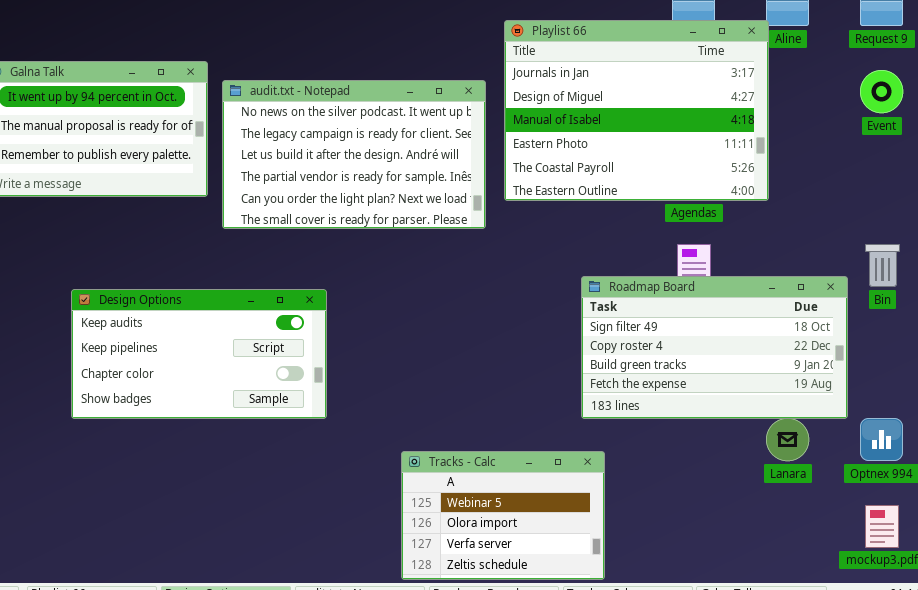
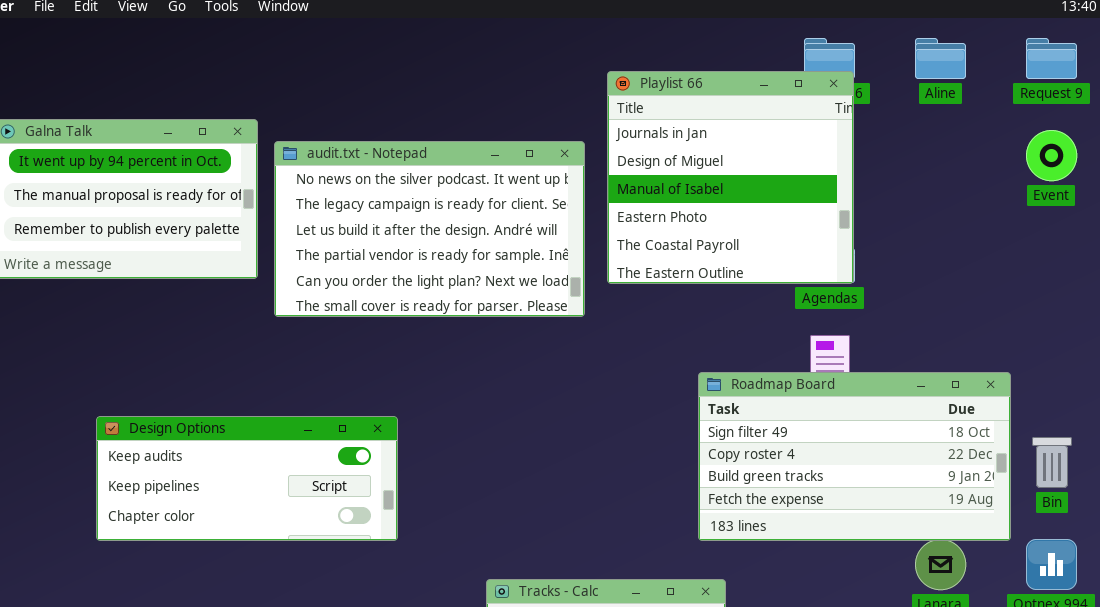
Playlist 66: [504,20,769,201] -> [607,71,854,284], resized
Bin: [865,244,900,287] -> [1032,437,1072,488], moved
Design Options: [71,289,327,419] -> [96,416,398,541], resized

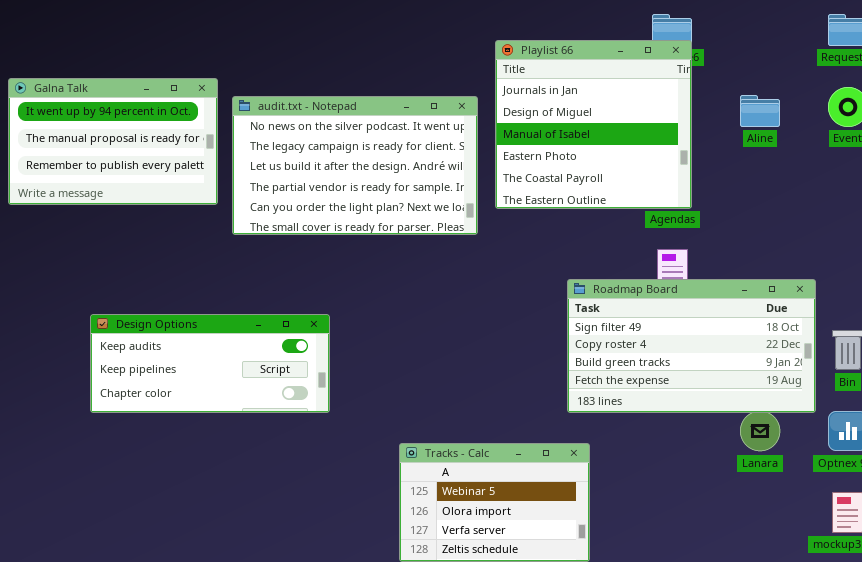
Aline: [915,38,966,79] -> [740,95,780,127], moved

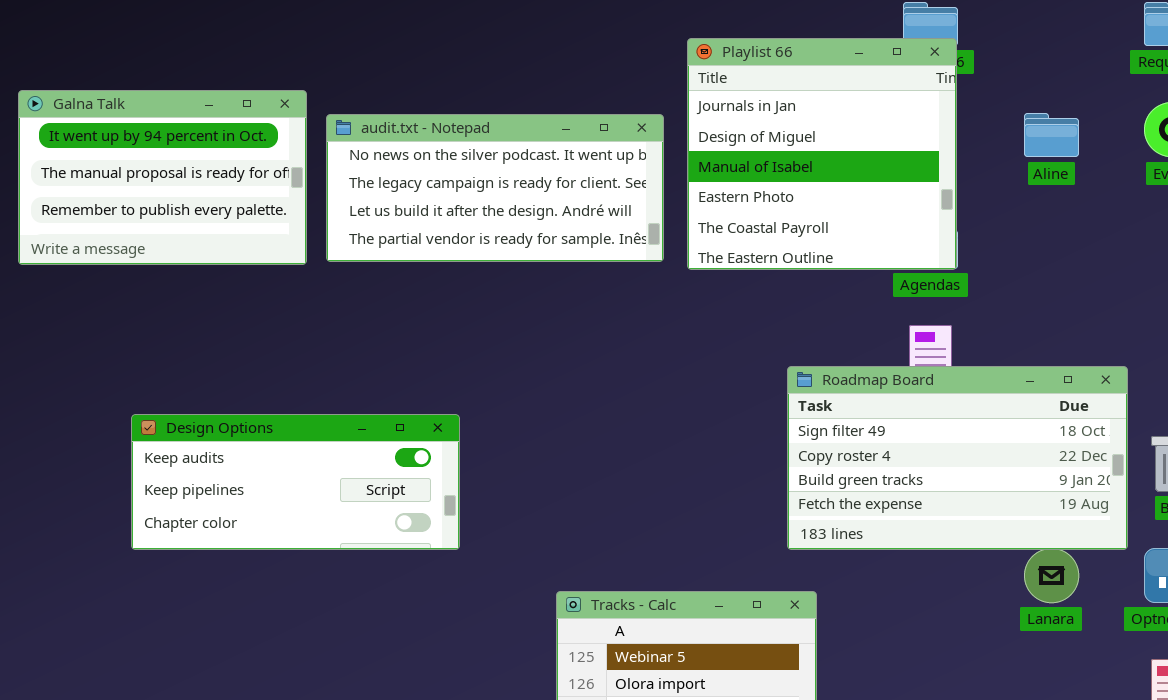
audit.txt - Notepad: [232,96,478,235] -> [326,114,664,262], resized

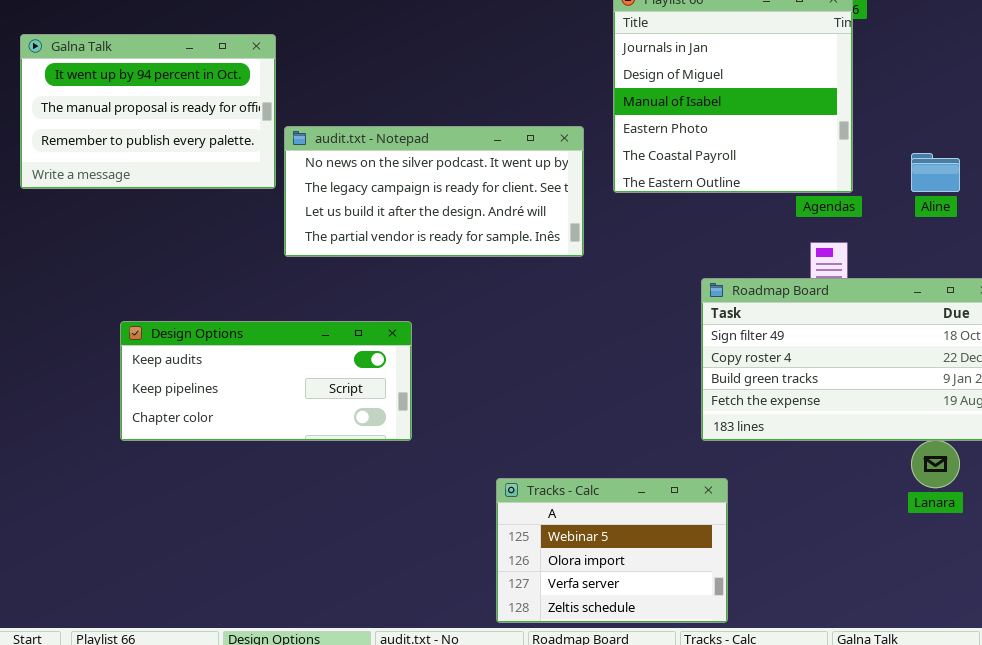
Aline: [1024,113,1079,157] -> [911,153,960,192], moved
audit.txt - Notepad: [326,114,664,262] -> [284,126,584,257], moved

